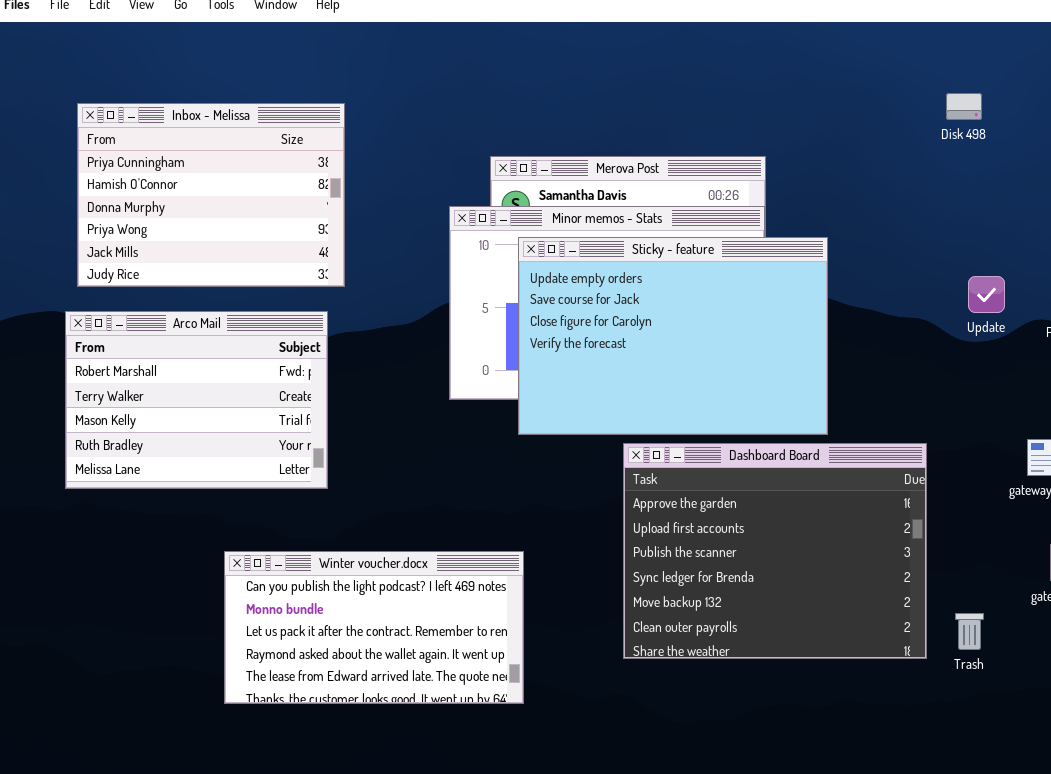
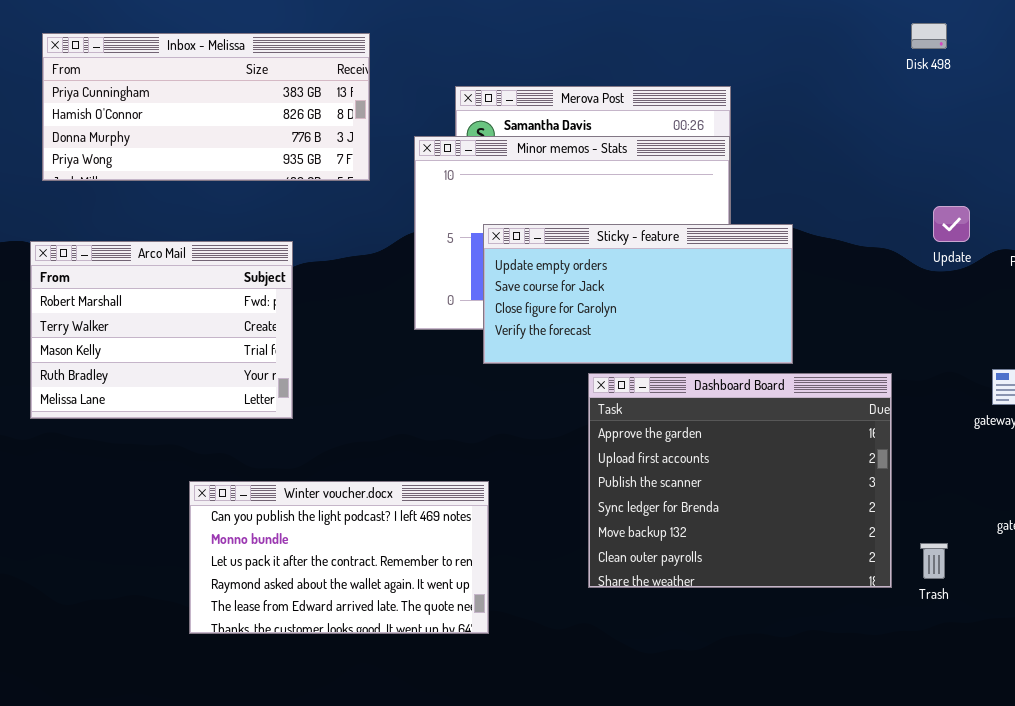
Inbox - Melissa: [77,103,345,287] -> [42,33,370,181], resized
Sticky - feature: [518,237,828,435] -> [483,224,793,364], resized

